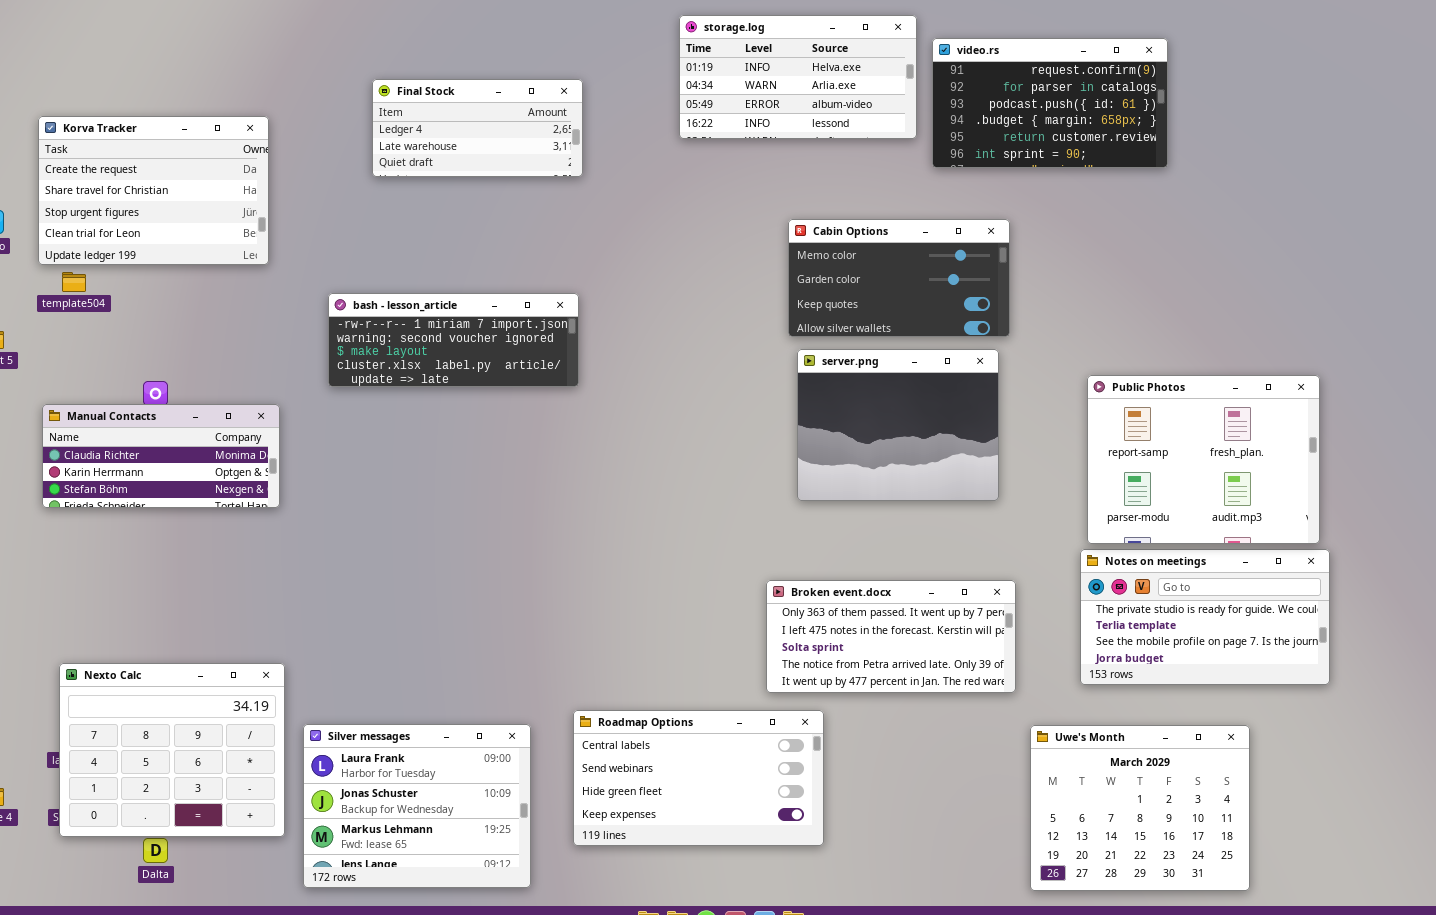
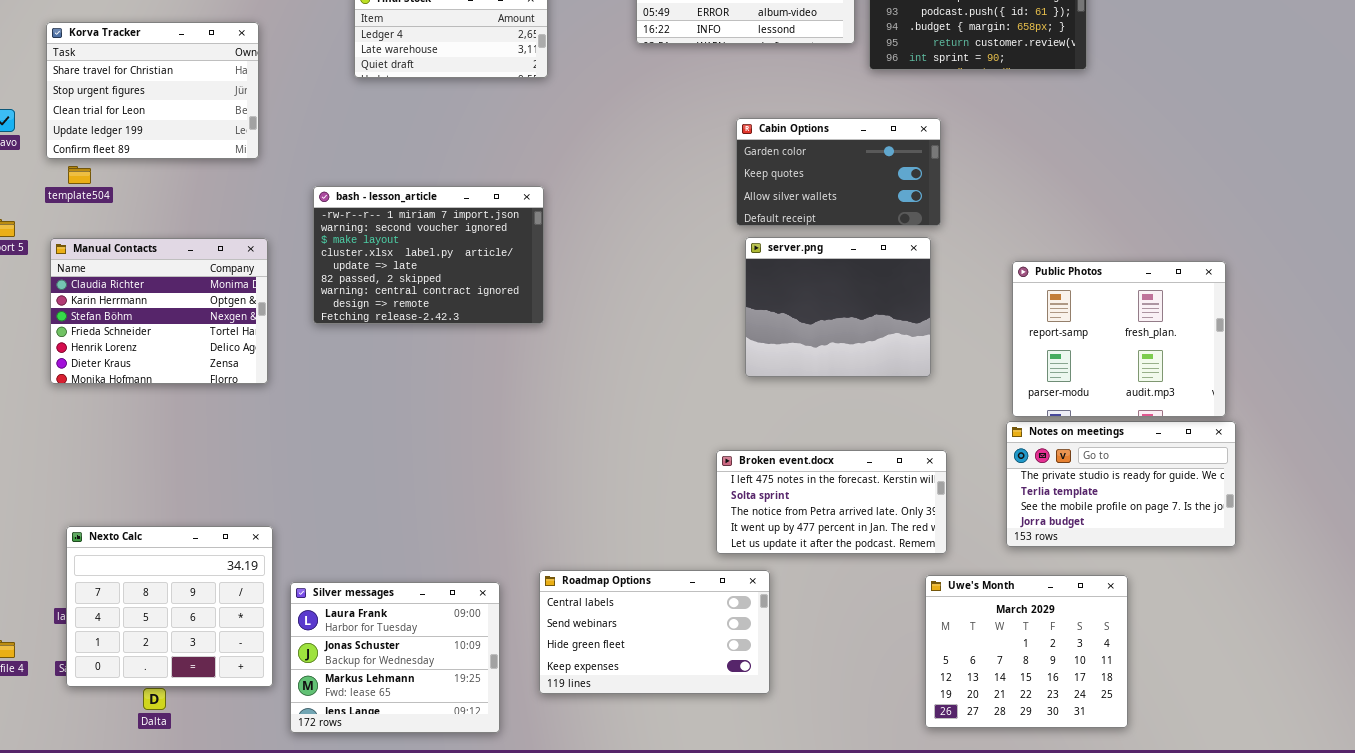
Korva Tracker: [38,116,269,265] -> [46,22,259,159], scrolled down 1 row
Cabin Options: [788,219,1010,337] -> [736,118,941,226], scrolled down 1 row
bash - lesson_article: [328,293,579,387] -> [313,186,544,324], resized
Manual Contacts: [42,404,280,508] -> [50,238,268,384], resized
Broken event.docx: [766,580,1016,693] -> [716,450,947,554], scrolled down 1 row
Uwe's Month: [1030,725,1250,891] -> [925,575,1128,728], moved

